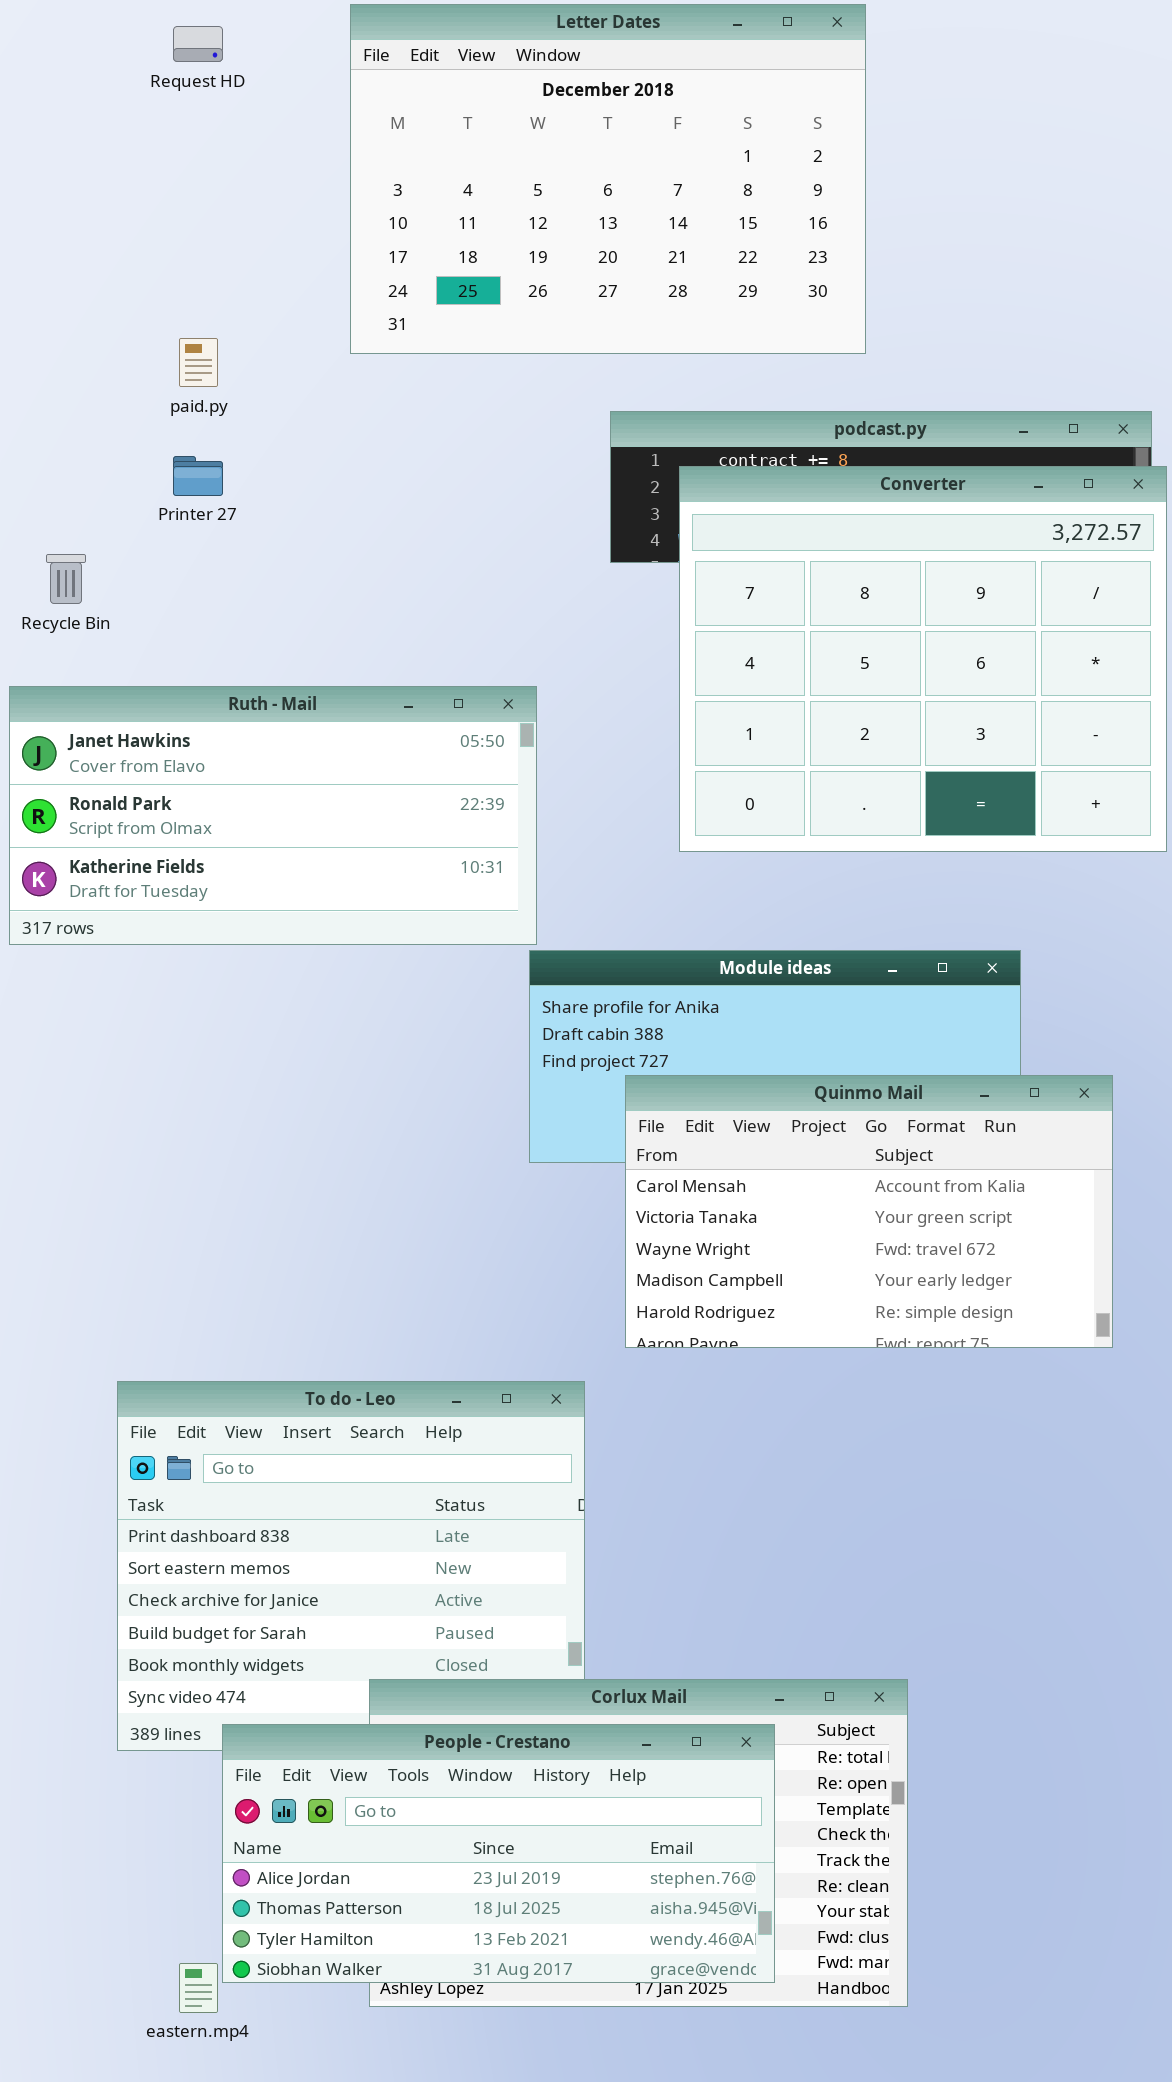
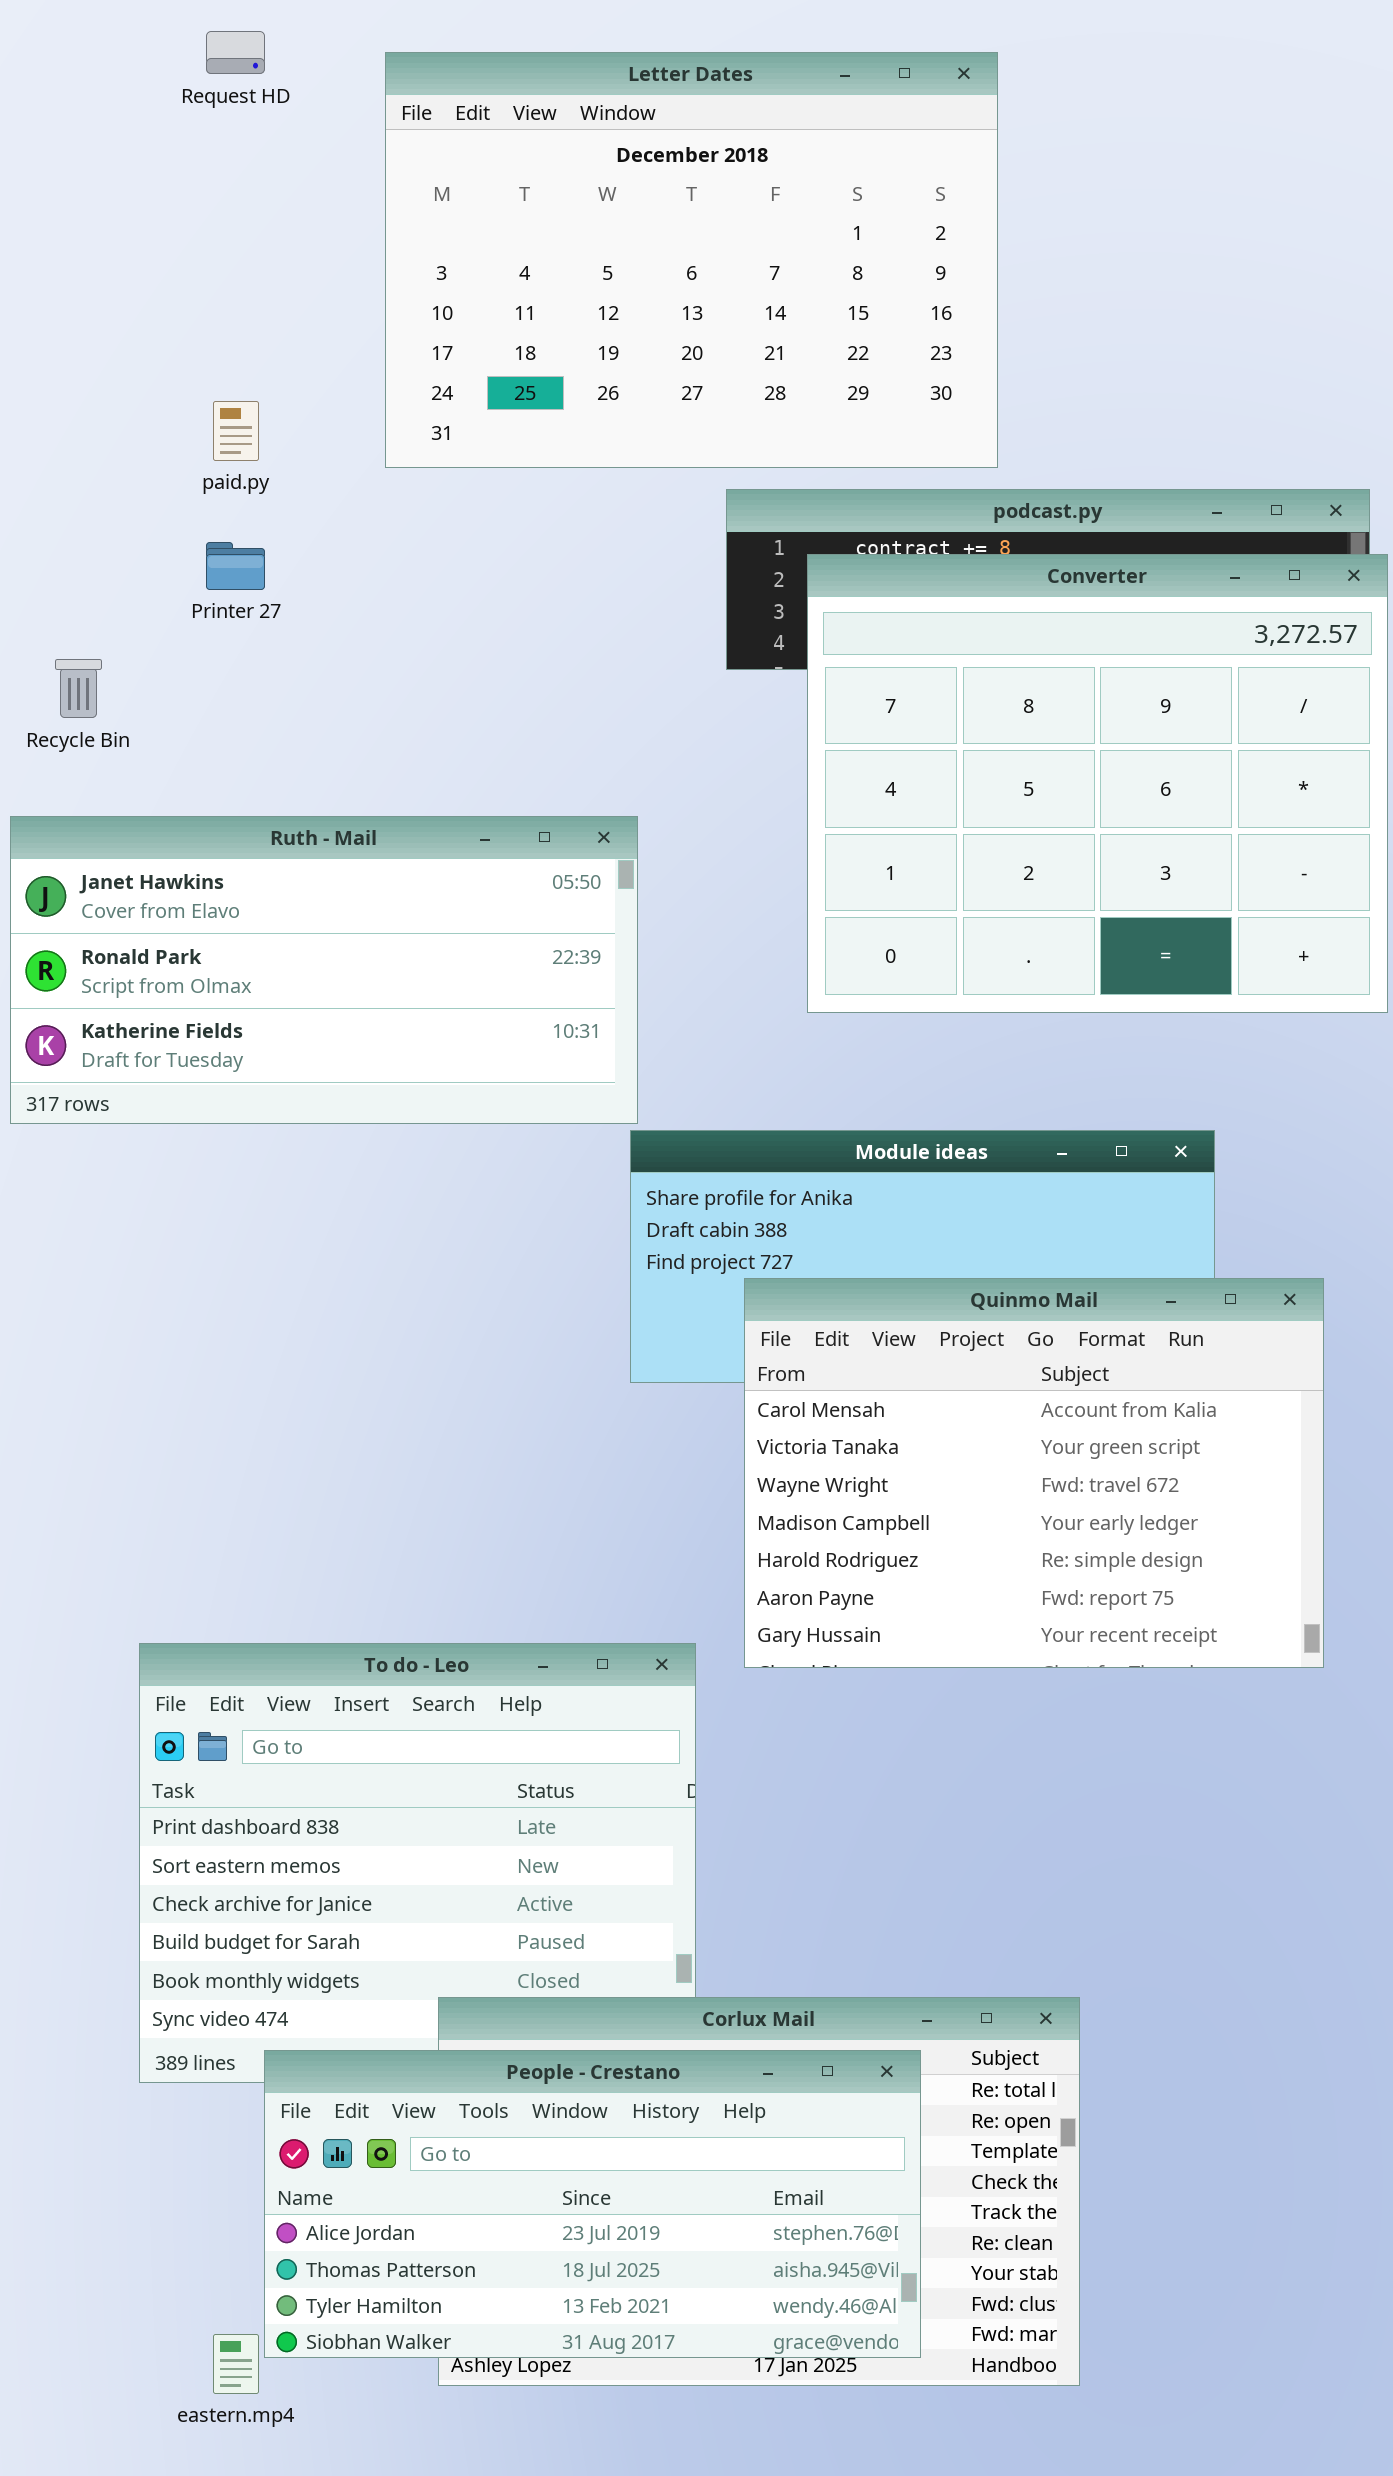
Letter Dates: [350,4,866,354] -> [385,52,998,468], moved
Quinmo Mail: [625,1075,1113,1348] -> [744,1278,1324,1668], resized

